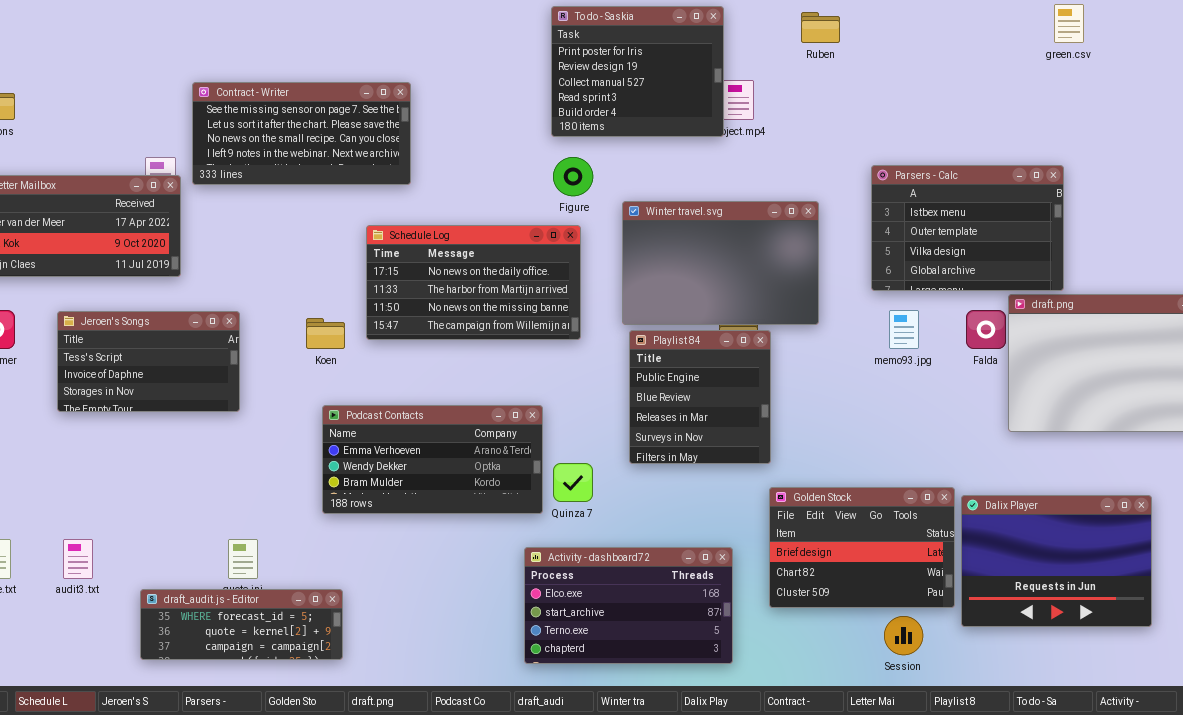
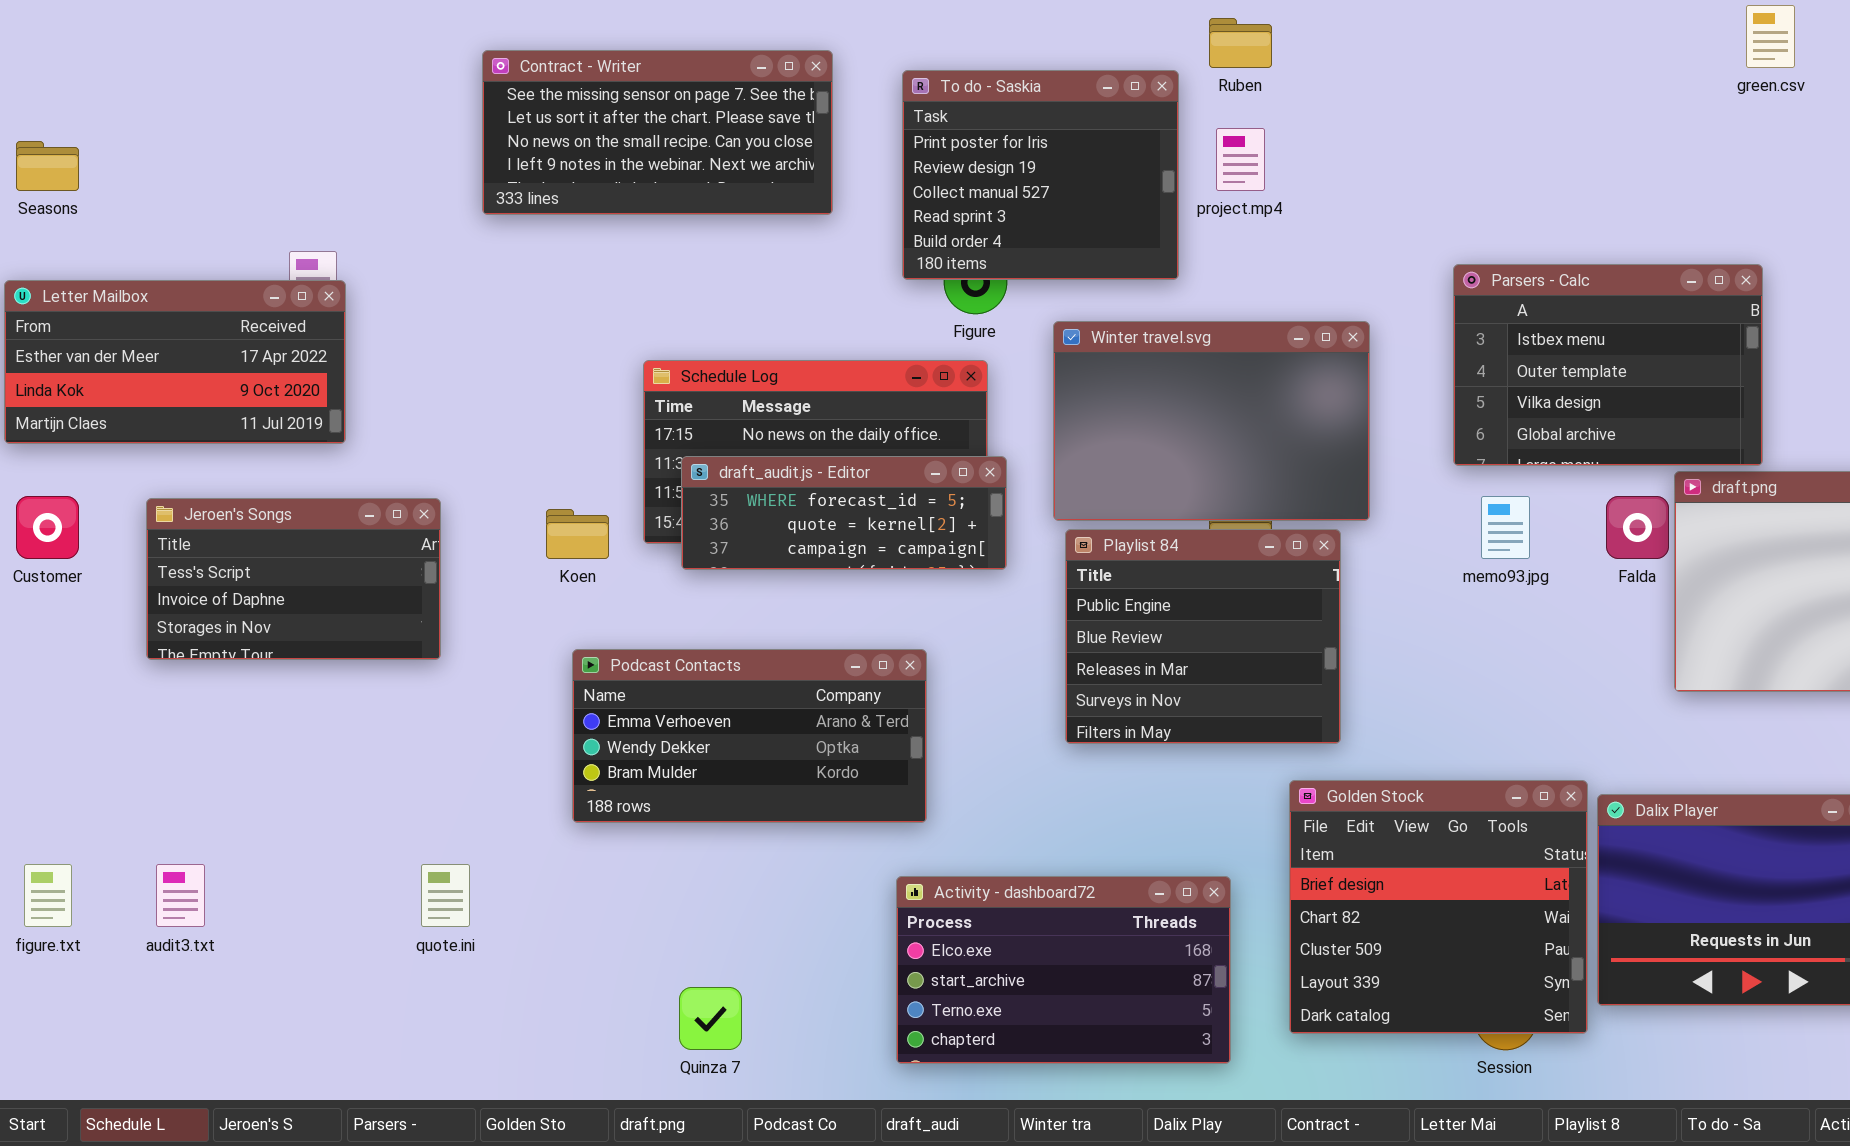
To do - Saskia: [551,6,724,137] -> [902,70,1179,280], moved
Ruben: [801,12,840,43] -> [1209,18,1272,68], moved
Contract - Writer: [192,82,411,185] -> [482,50,833,215], moved
Playlist 84: [629,330,771,464] -> [1065,529,1341,744], resized
Quinza 7: [553,463,593,502] -> [679,987,742,1050], moved
Golden Stock: [769,487,955,608] -> [1289,780,1588,1034], resized
draft_audit.js - Editor: [140,589,343,660] -> [681,456,1007,570], moved

